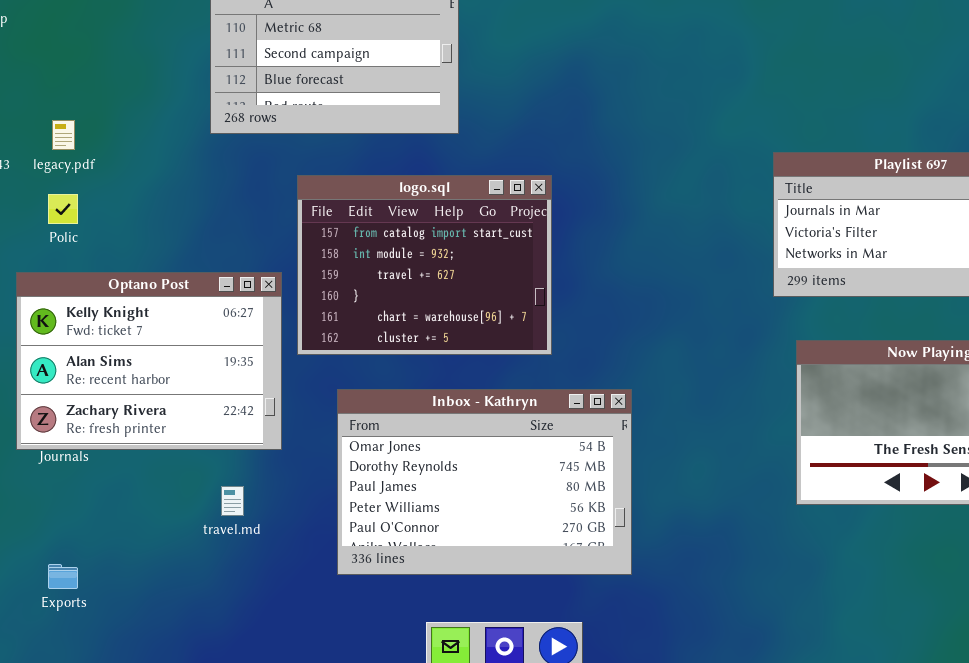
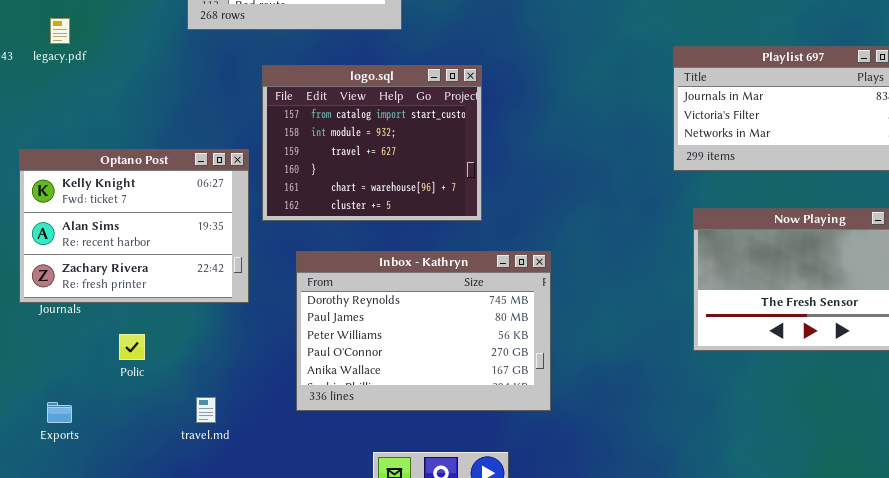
Polic: [48,194,78,224] -> [119,334,145,360], moved
Inbox - Kathryn: [337,389,632,575] -> [296,251,551,411], scrolled down 1 row
travel.md: [221,486,244,516] -> [196,397,216,423], moved

